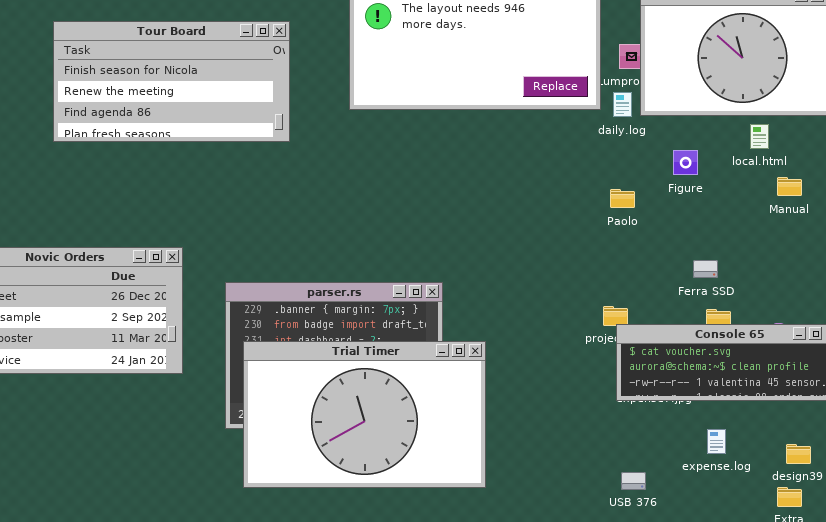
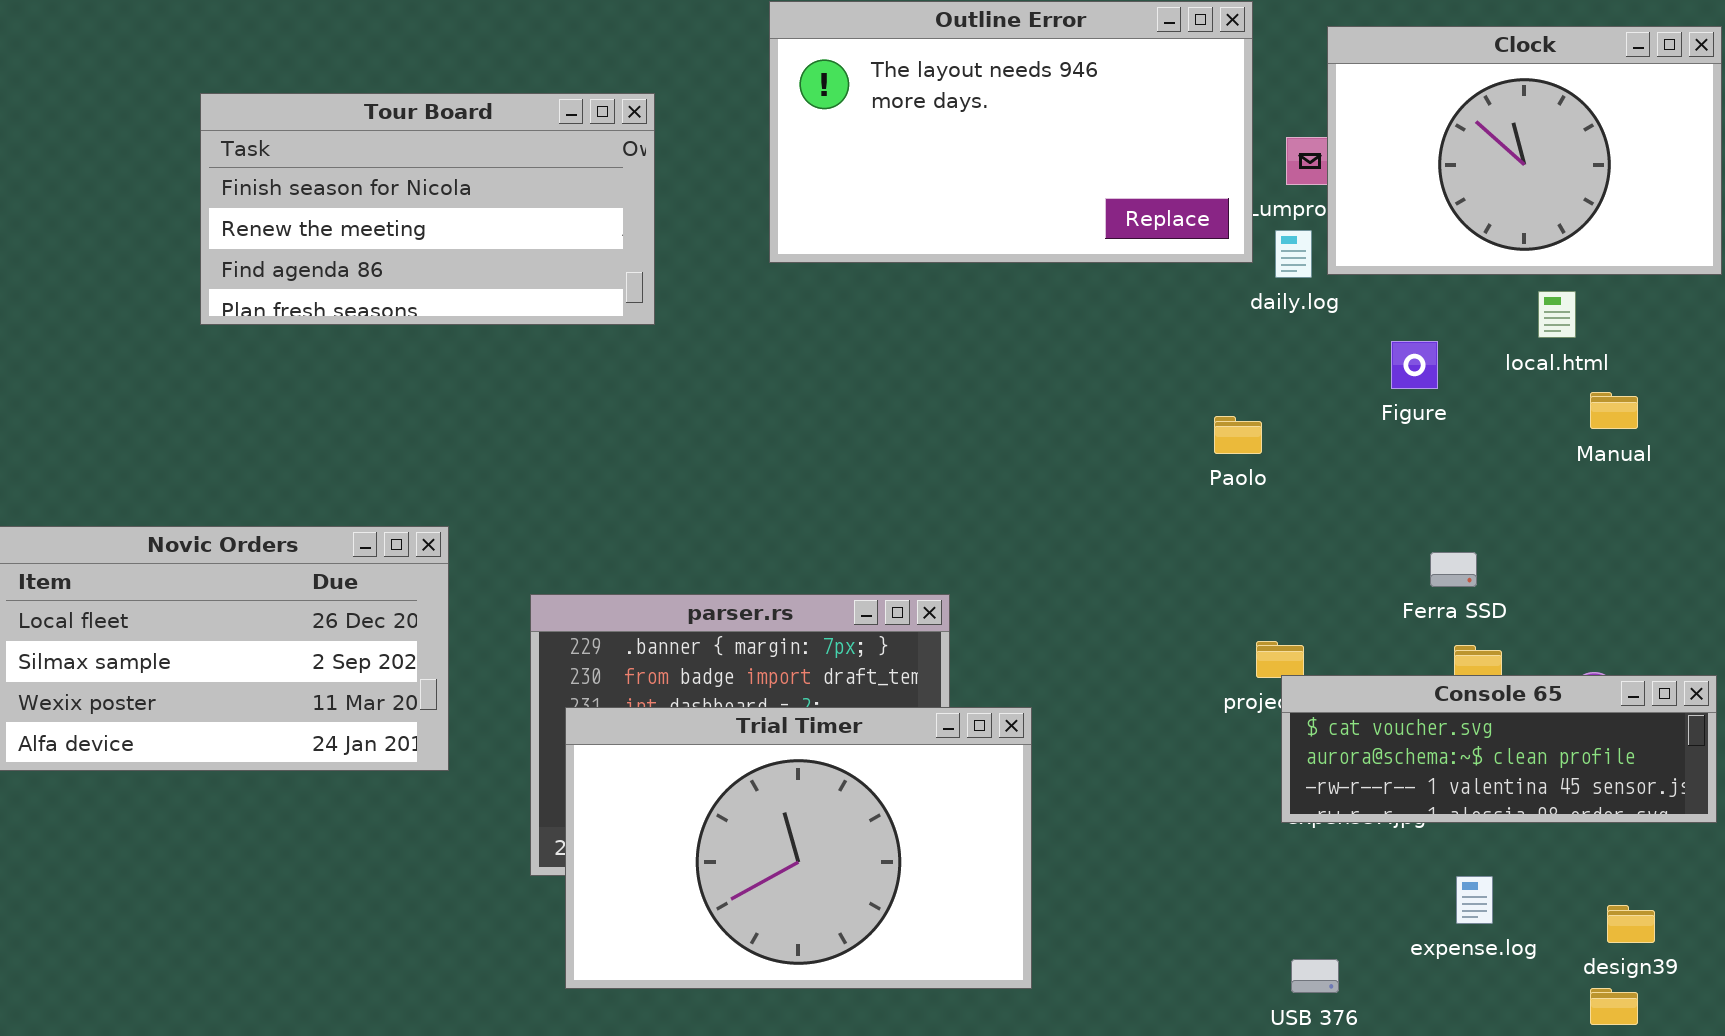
Paolo: [610,189,635,208] -> [1214,416,1262,454], moved

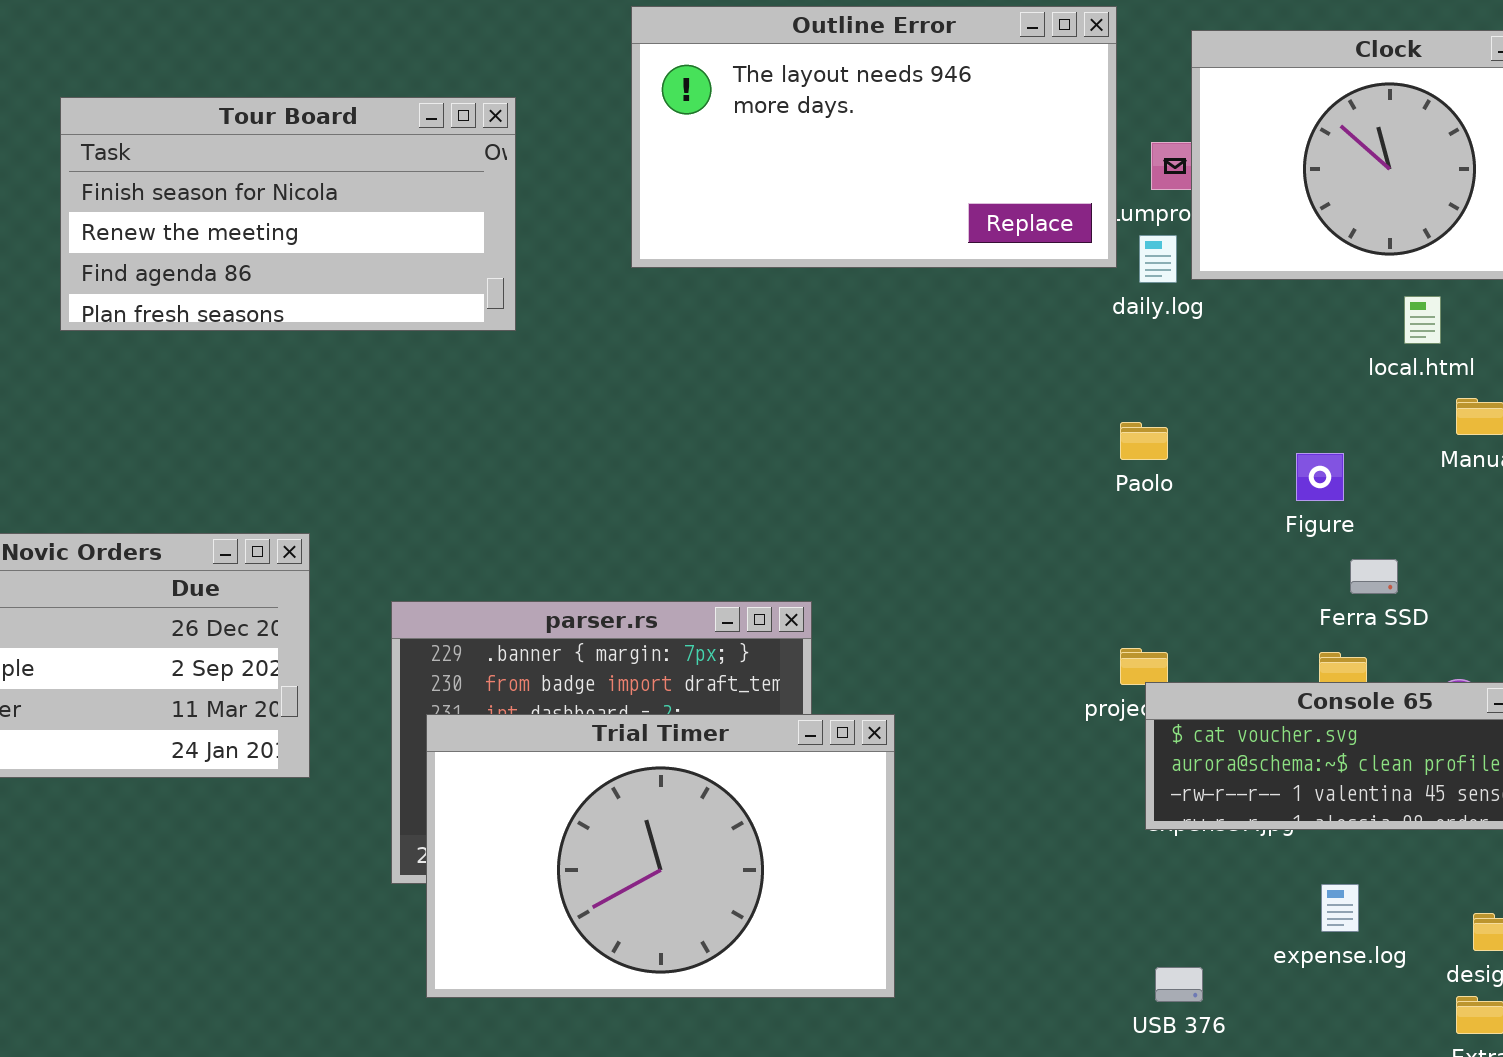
Figure: [1391,341,1438,389] -> [1296,453,1344,501], moved
Paolo: [1214,416,1262,454] -> [1120,422,1168,460], moved
Ferra SSD: [1430,552,1477,587] -> [1350,559,1398,594], moved

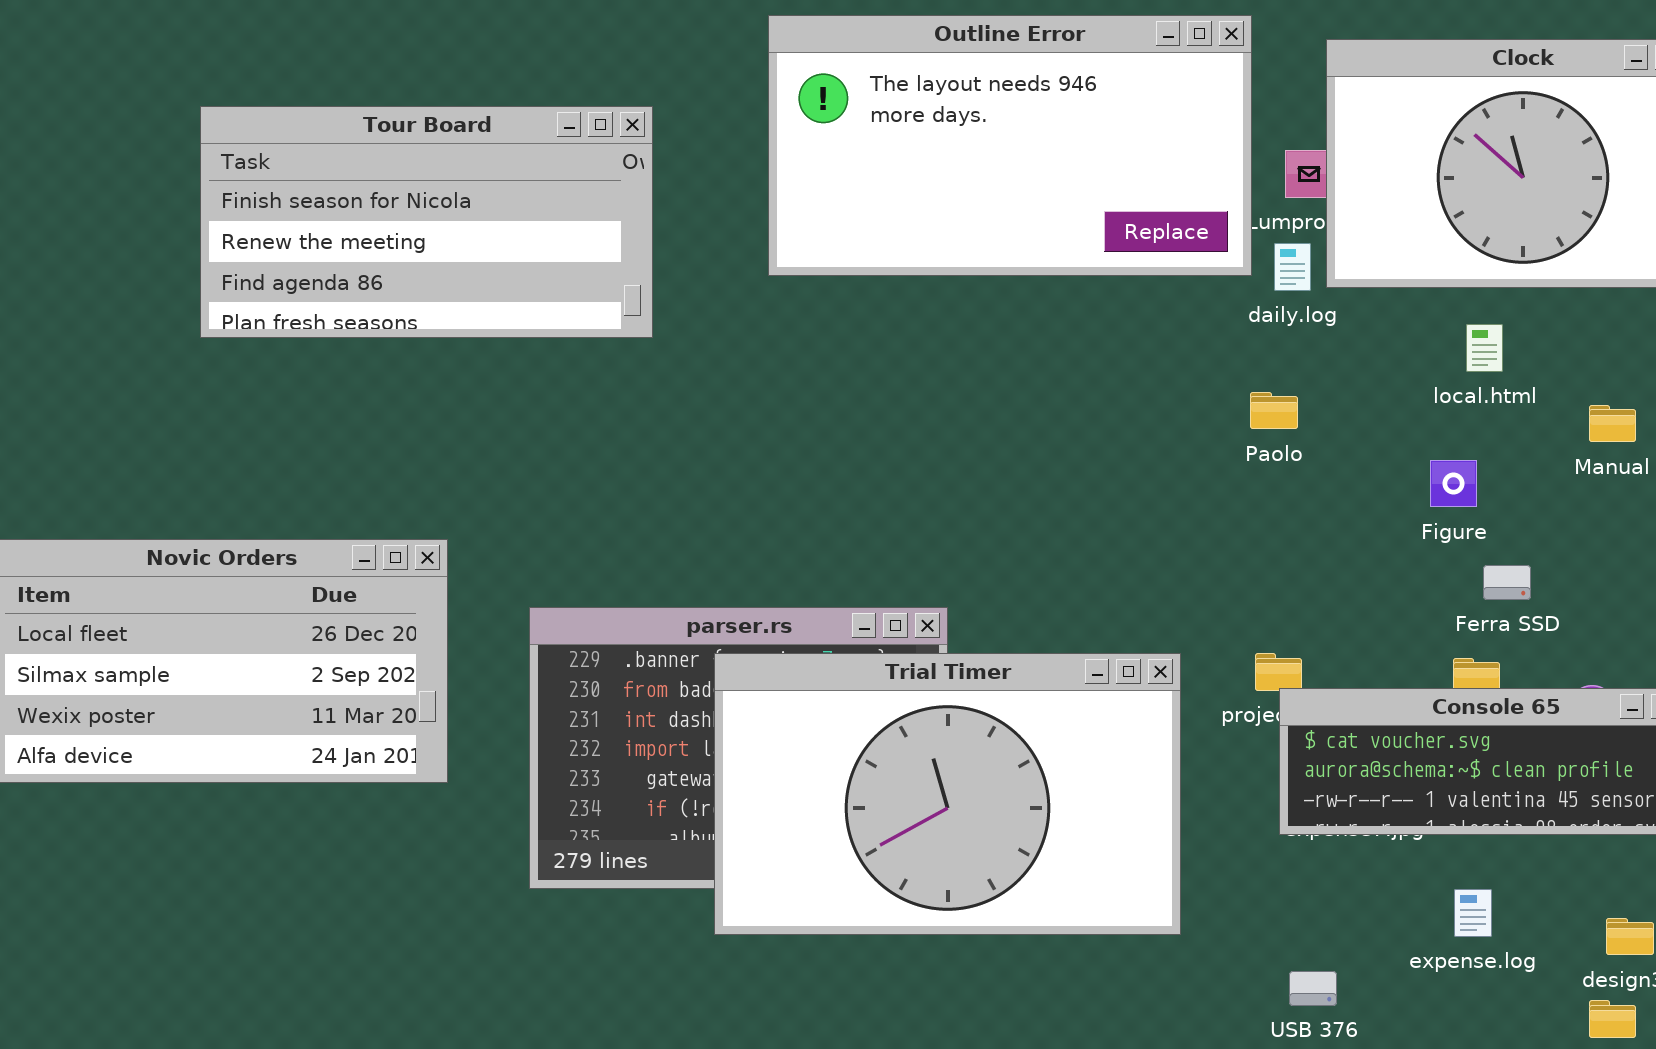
local.html: [1404,296,1441,344] -> [1466,324,1503,372], moved
Paolo: [1120,422,1168,460] -> [1250,392,1298,429], moved
Trial Timer: [426,714,895,998] -> [714,653,1181,935], moved

